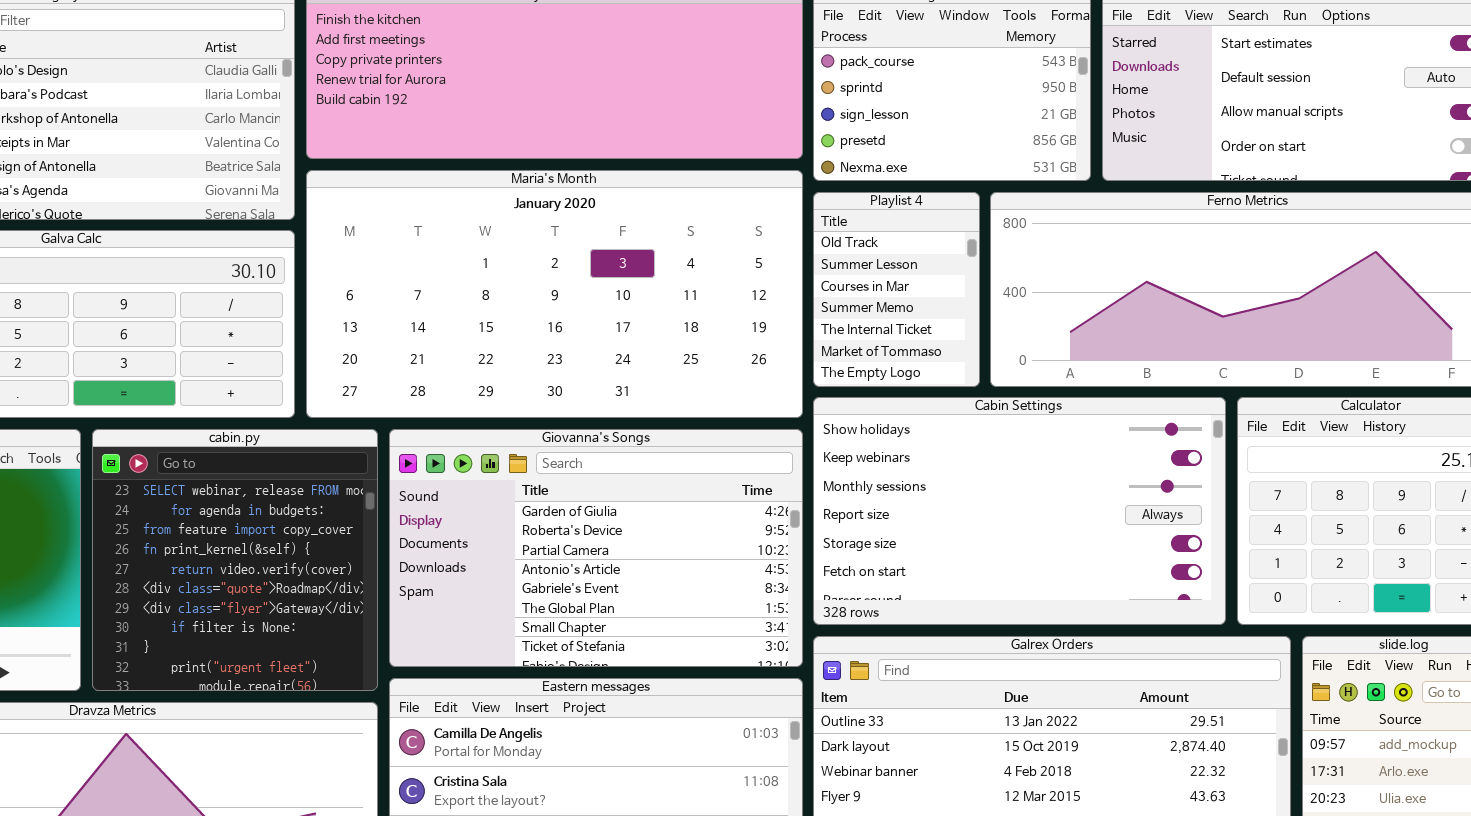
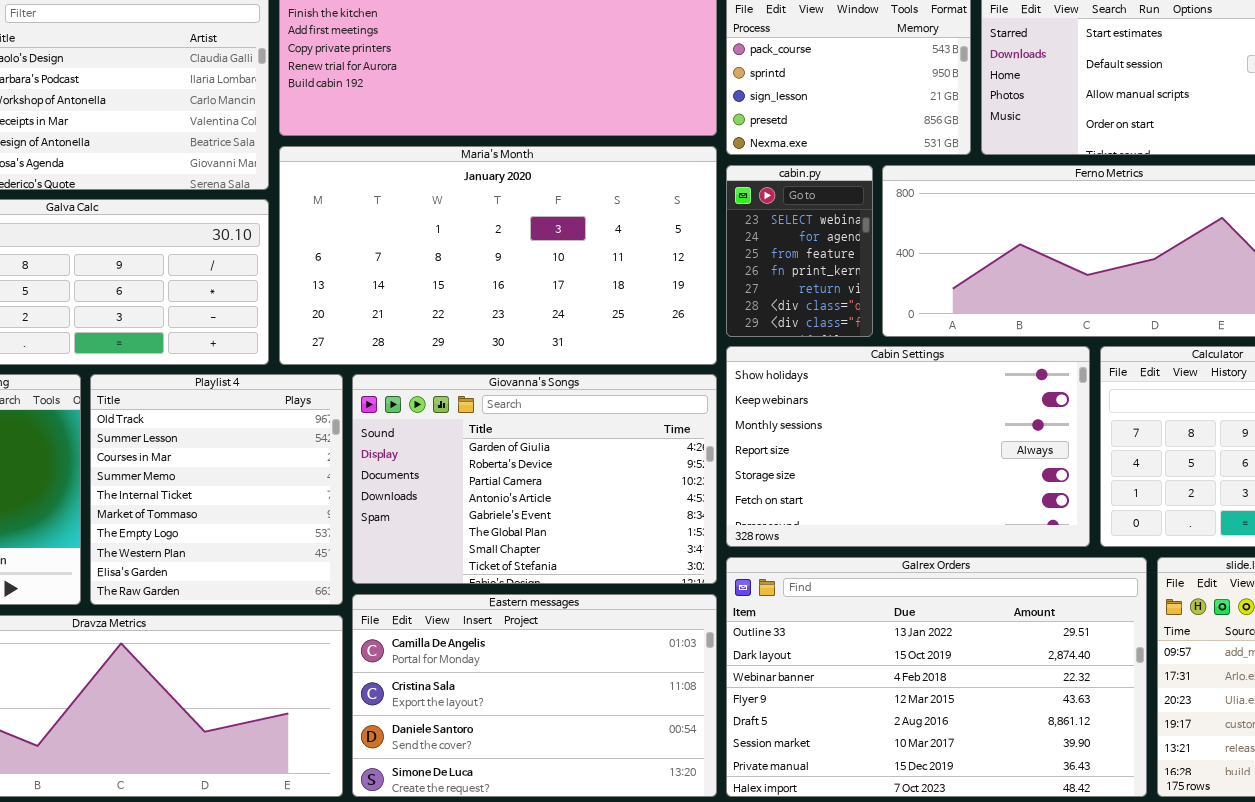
Playlist 4: [813,192,980,387] -> [90,374,343,605], moved, resized
cabin.py: [92,429,378,691] -> [726,165,873,337], moved, resized

